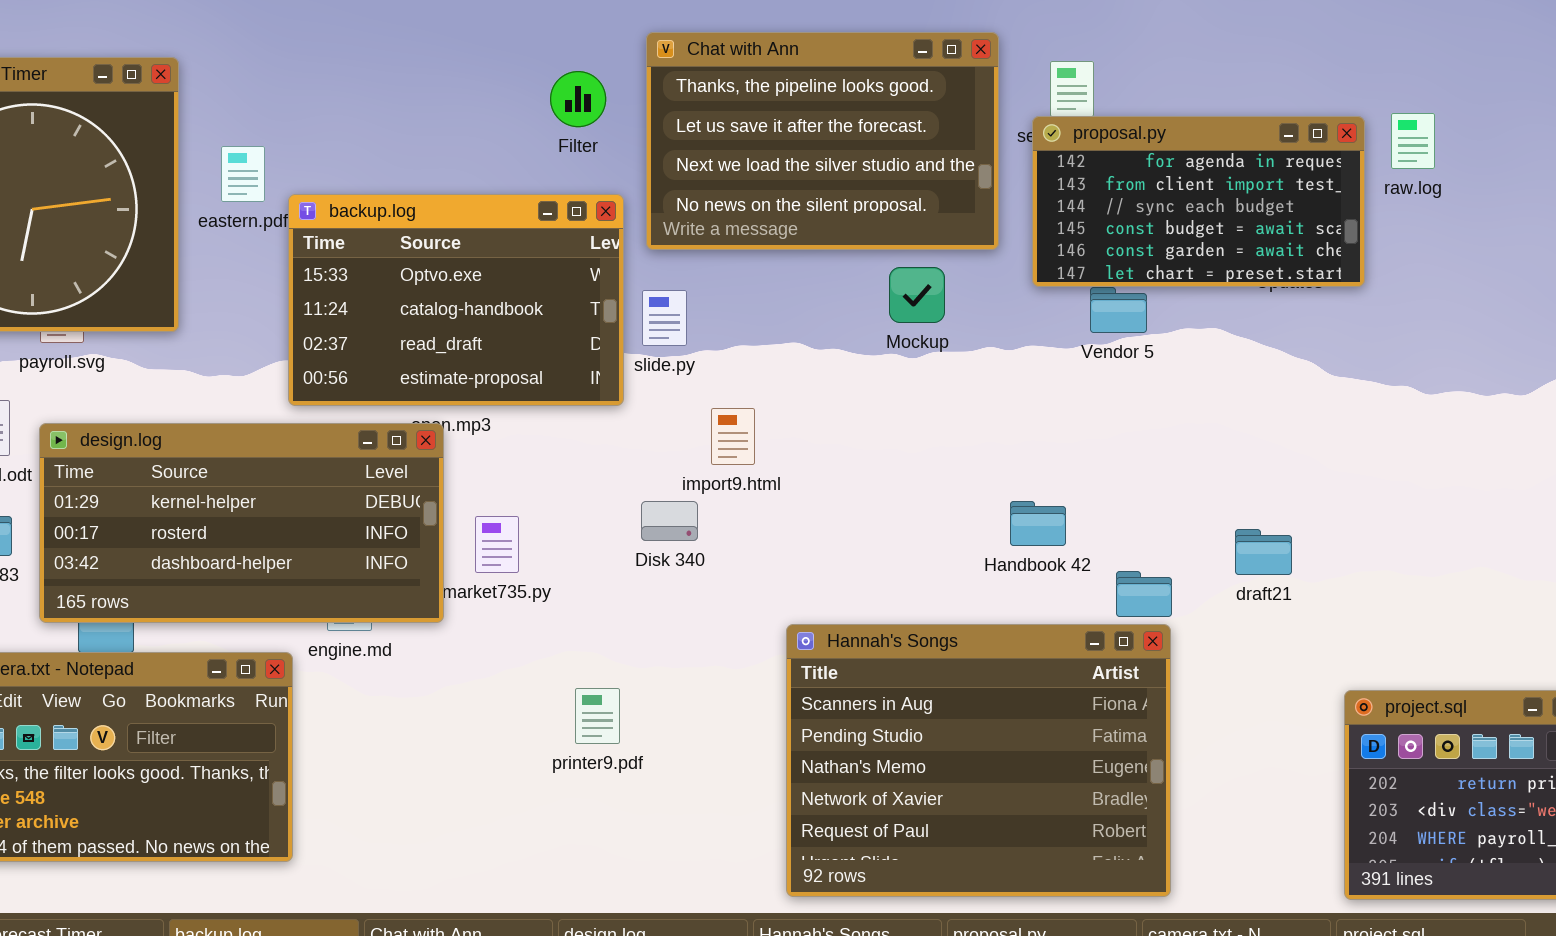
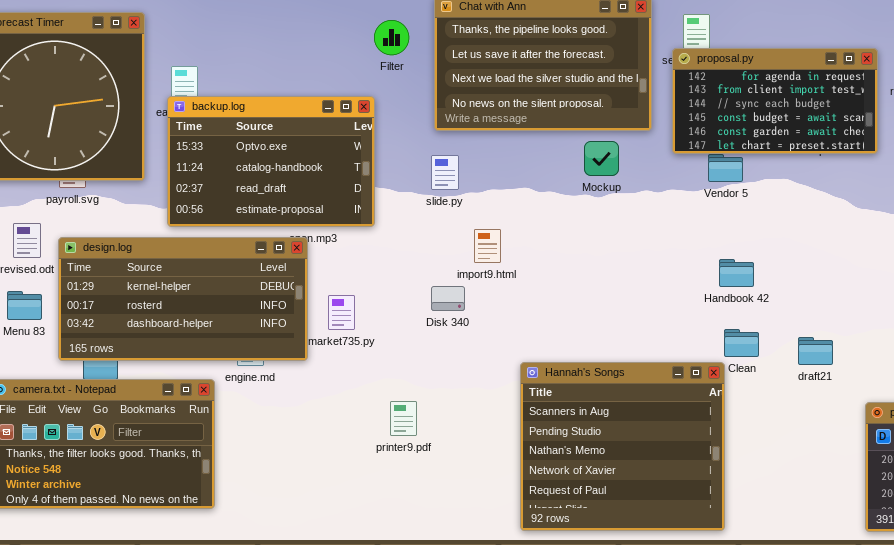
backup.log: [288,194,624,406] -> [167,96,375,227], moved
Handbook 42: [1010,501,1066,546] -> [719,259,754,287], moved
draft21: [1235,529,1292,575] -> [798,337,833,365], moved
Hannah's Songs: [786,624,1171,897] -> [520,362,725,531], resized

